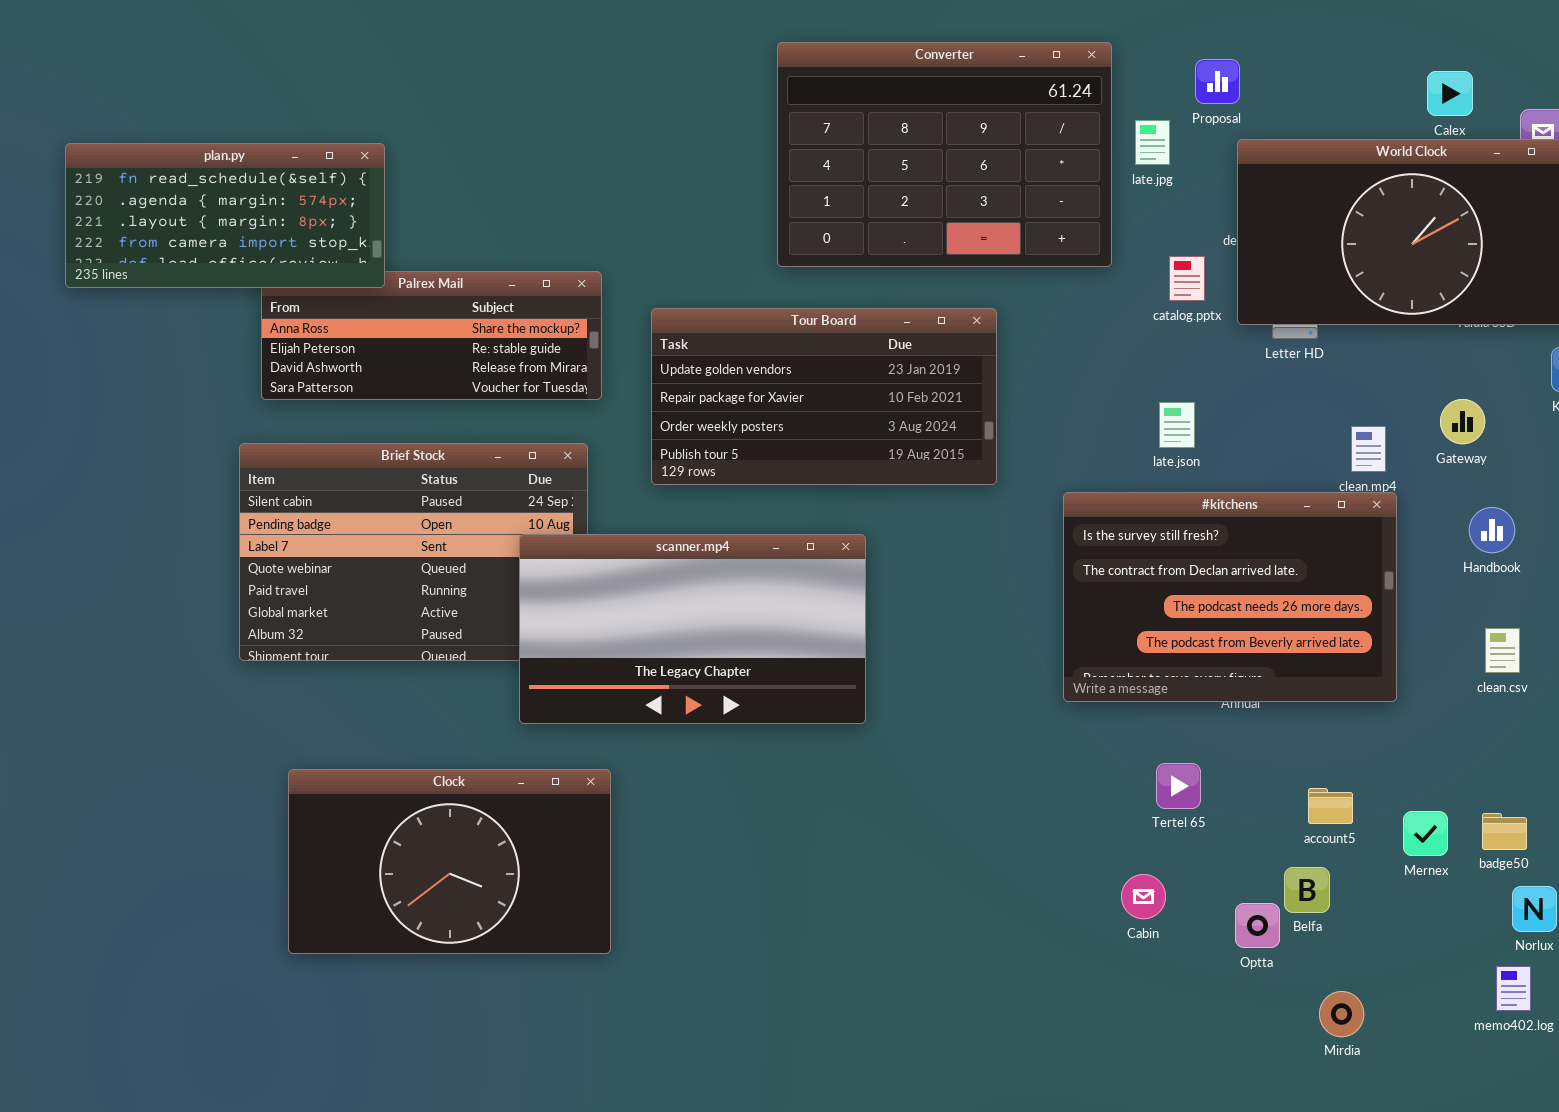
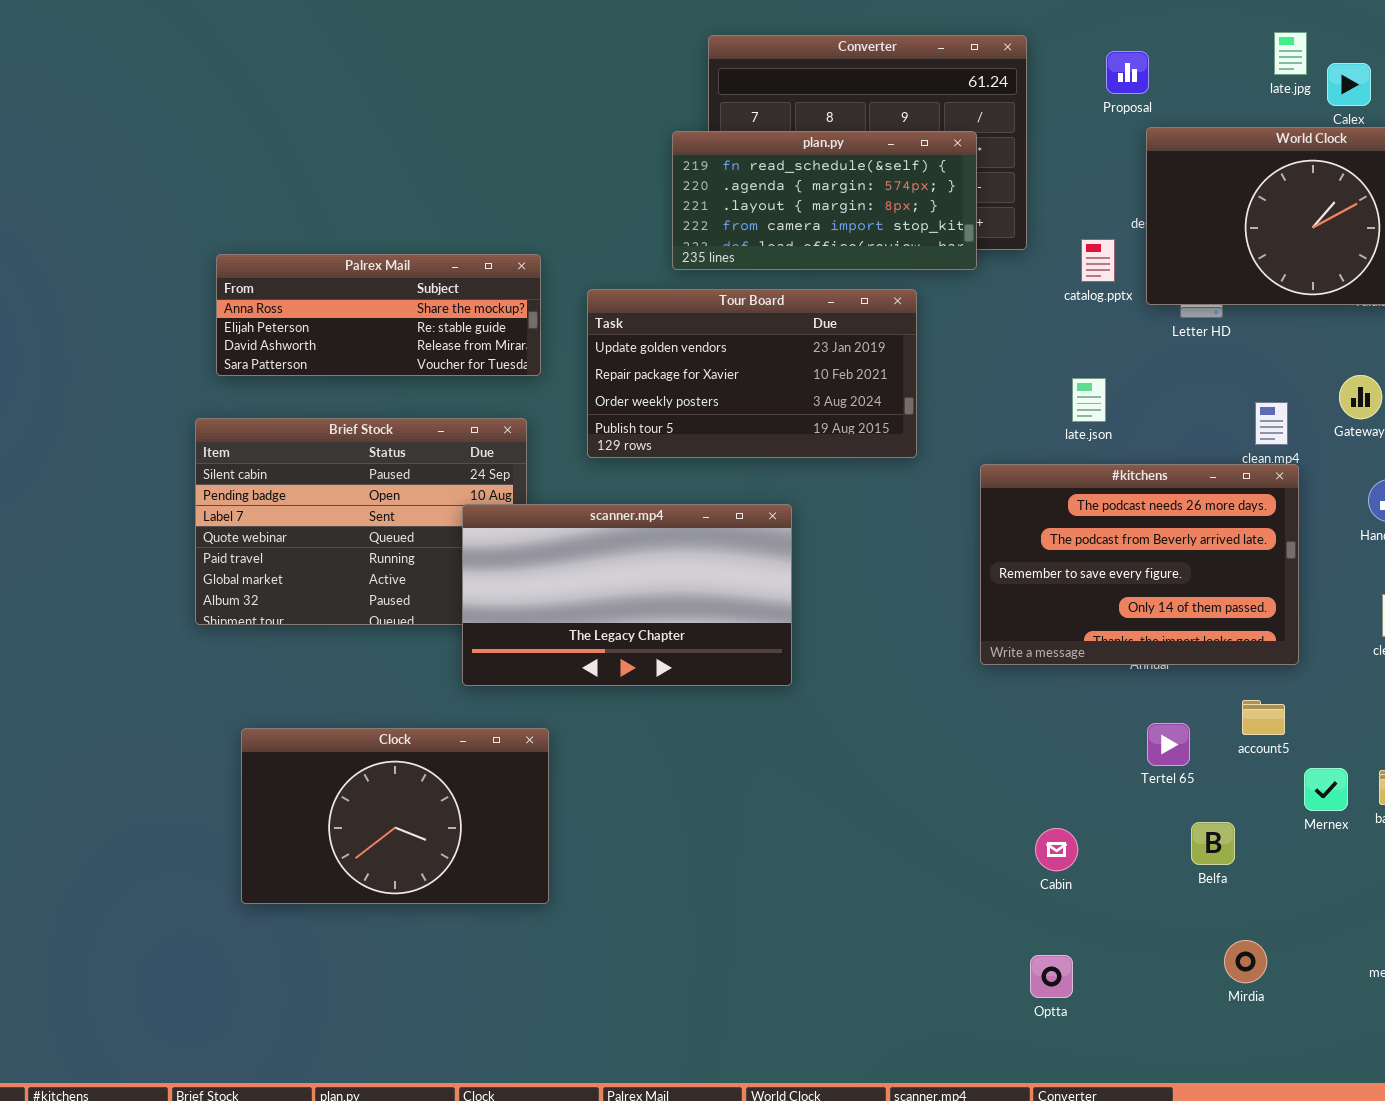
late.jpg: [1135,120,1170,165] -> [1274,32,1307,75], moved
plan.py: [65,143,385,288] -> [672,131,977,270], moved
#kitchens: [1063,492,1397,702] -> [980,464,1299,665], scrolled down 2 rows
Tertel 65: [1156,763,1201,809] -> [1147,723,1190,766], moved
account5: [1308,788,1353,824] -> [1242,700,1285,735], moved
Optta: [1235,903,1280,948] -> [1030,955,1073,998], moved

